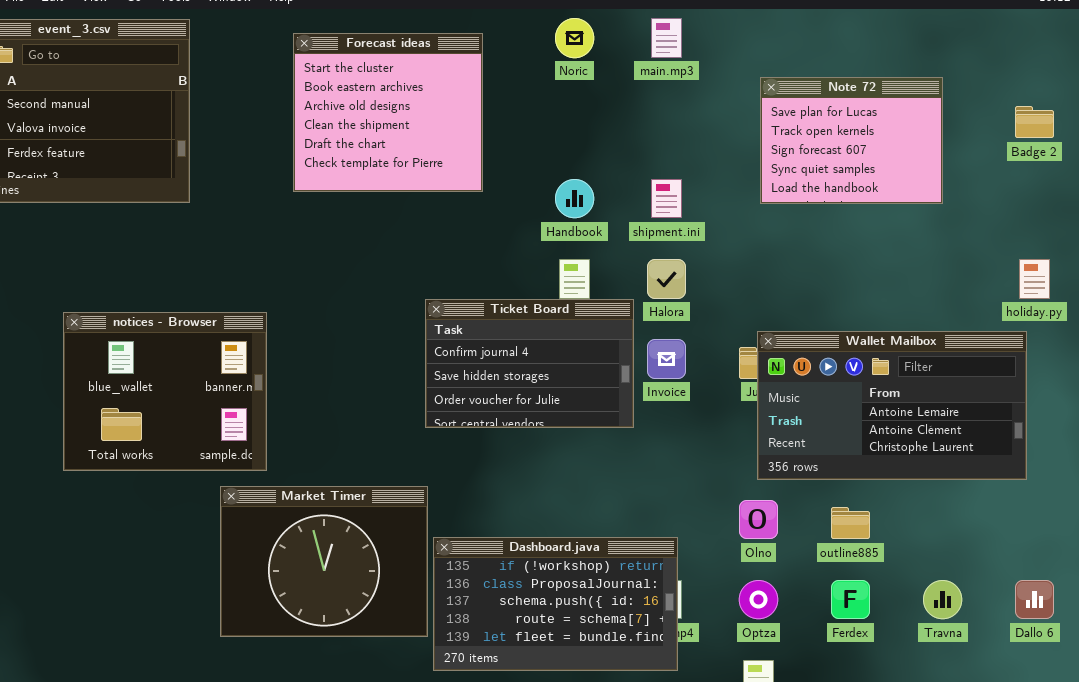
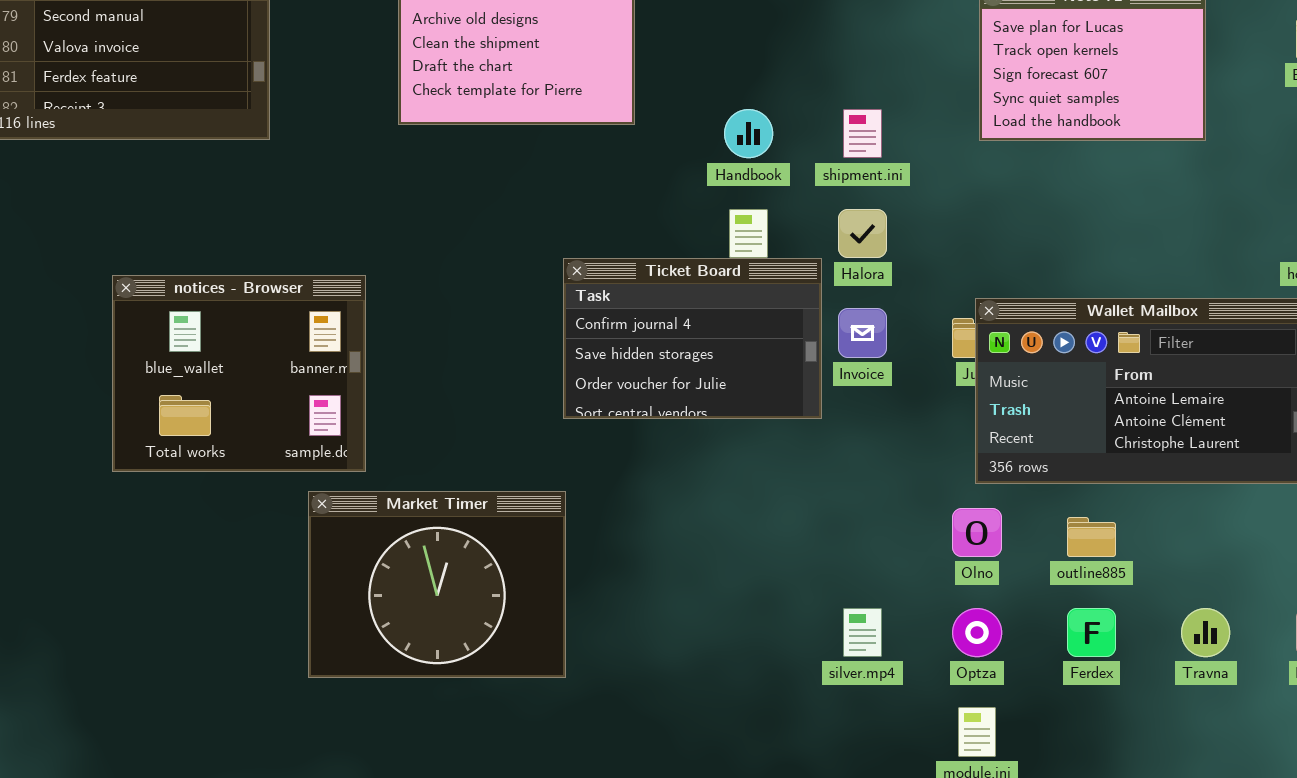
Dashboard.java: [433,537,678,671] -> none, closed

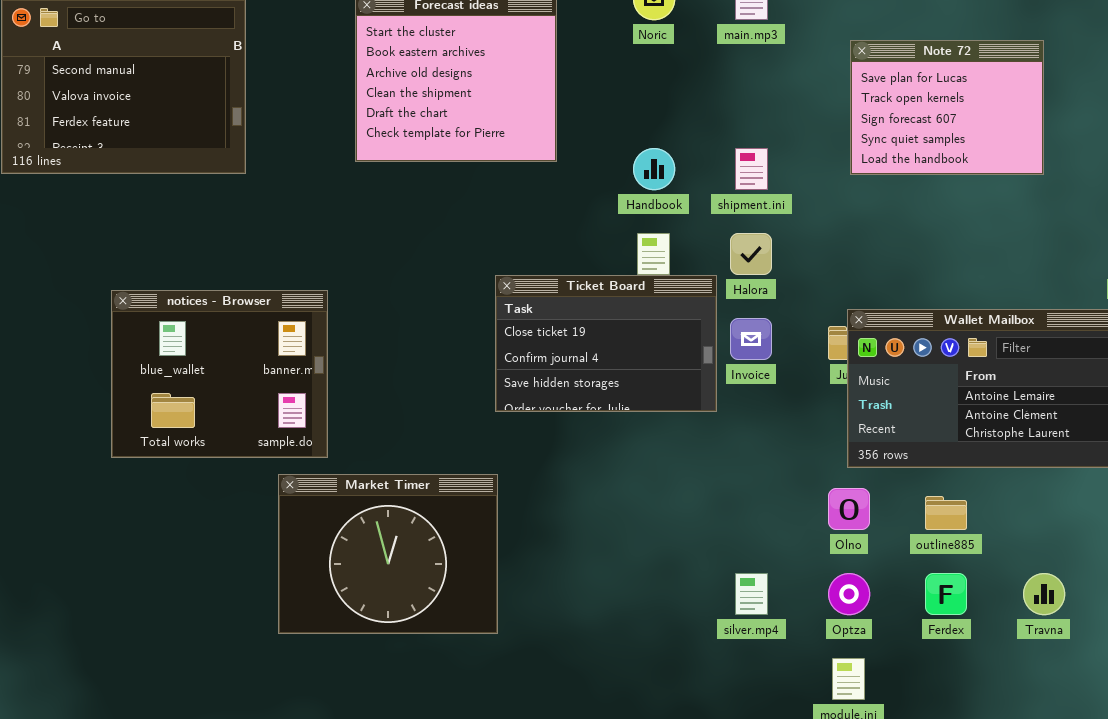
Ticket Board: [563,258,822,419] -> [495,275,717,412], scrolled up 1 row

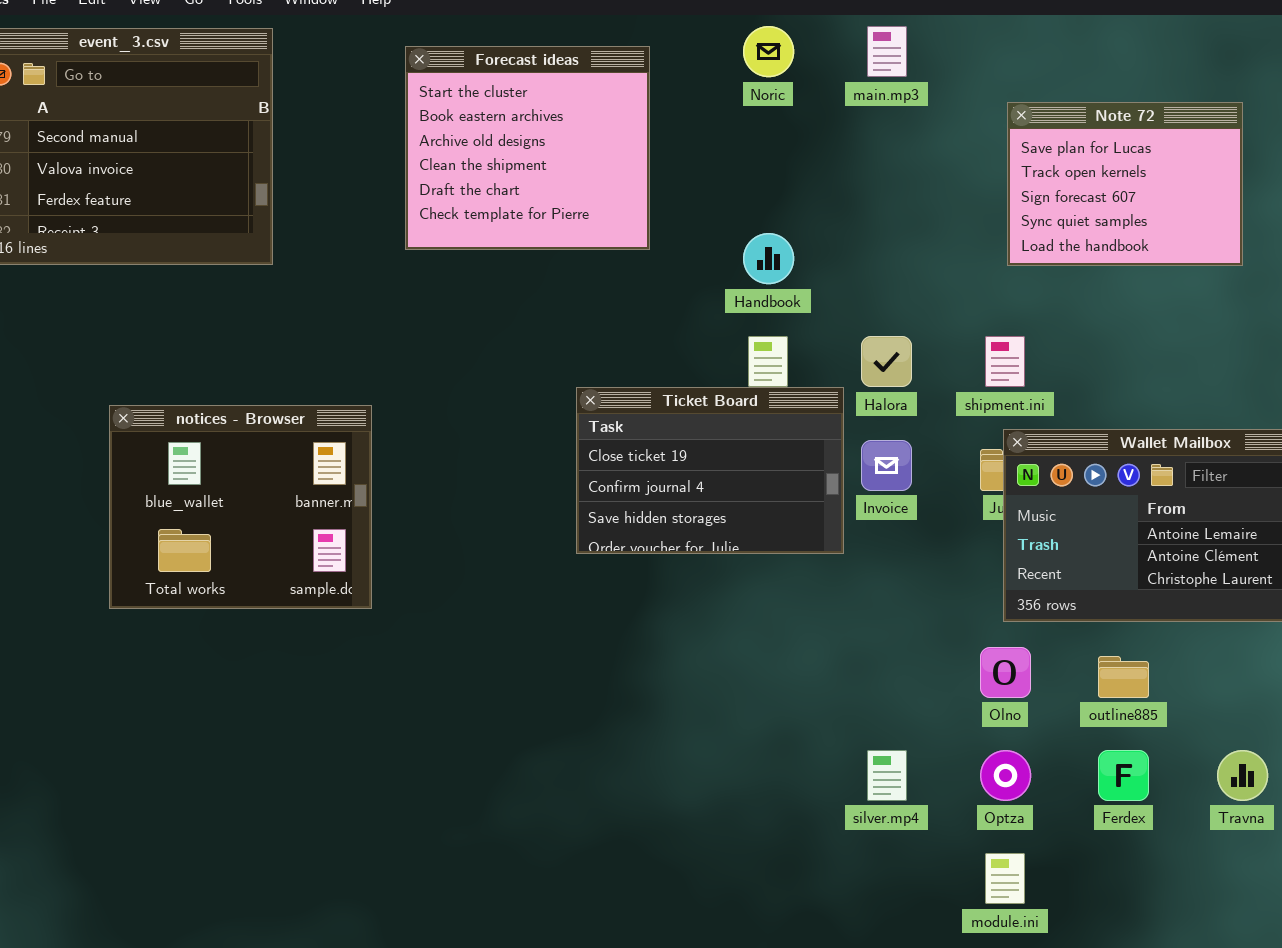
shipment.ini: [735,148,768,190] -> [985,336,1025,387], moved
Market Timer: [278,474,498,634] -> none, closed

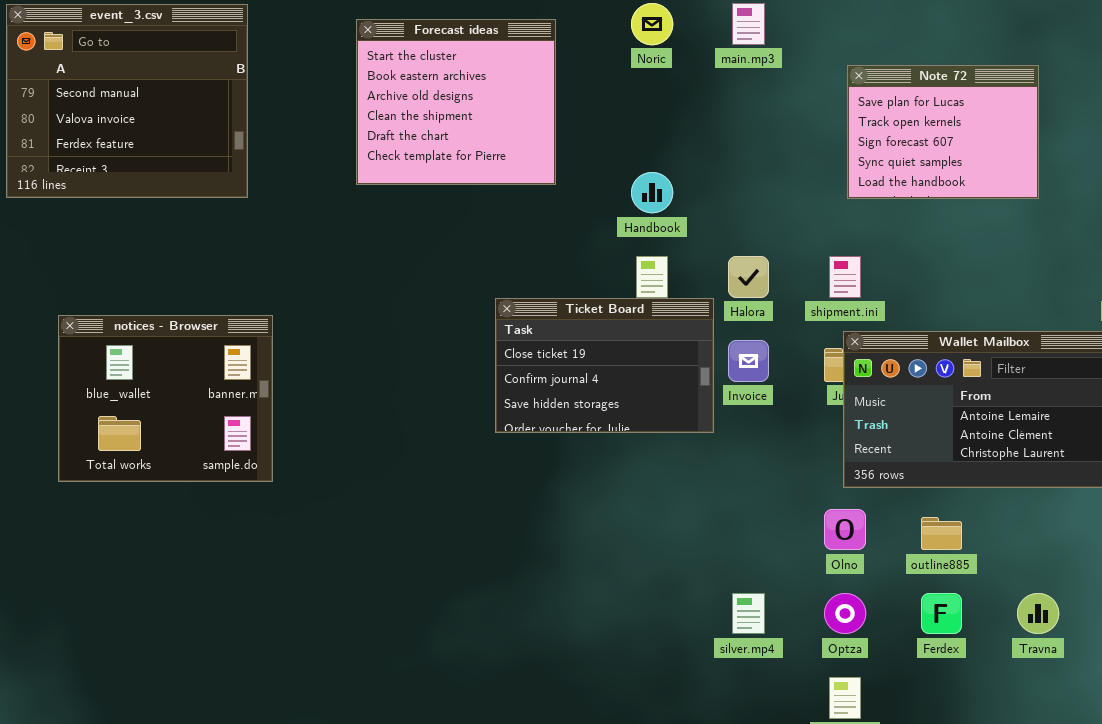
notices - Browser: [109,405,372,609] -> [58,315,273,482], moved

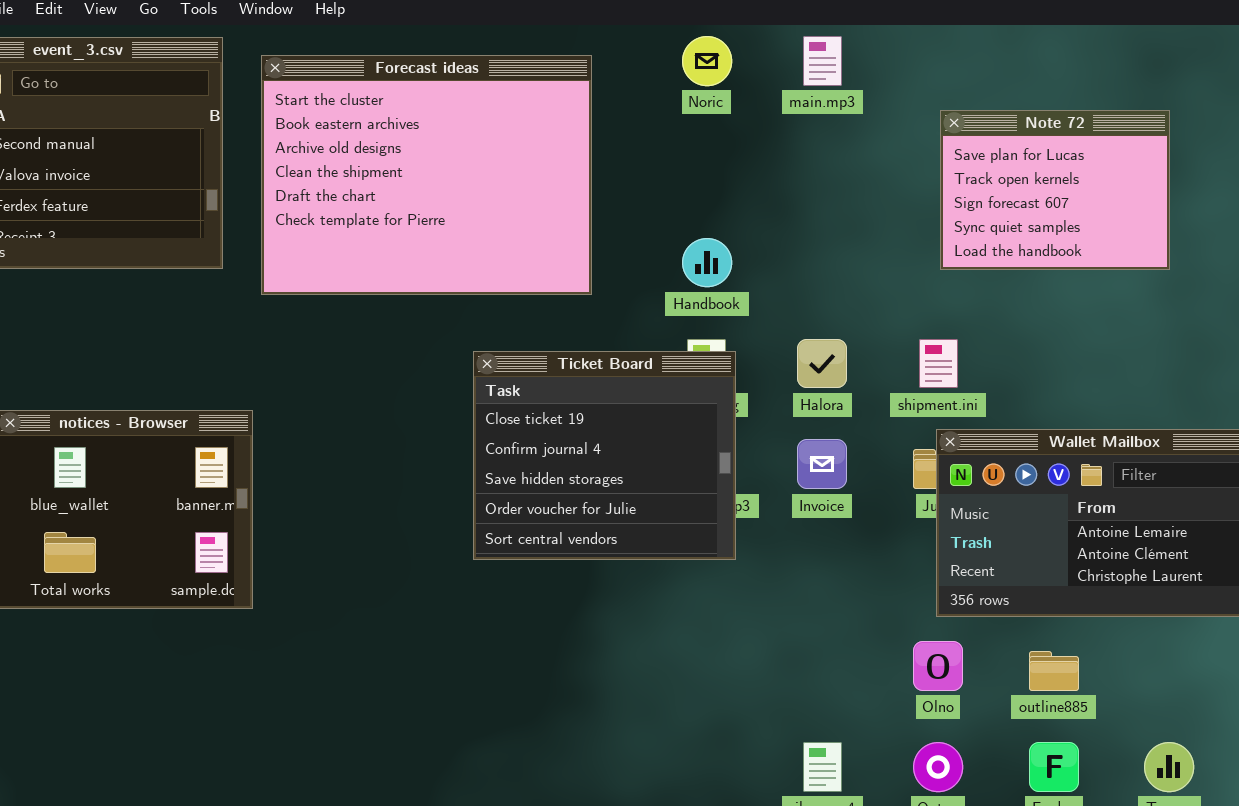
Forecast ideas: [356,19,556,185] -> [261,55,592,295], resized
Ticket Board: [495,298,714,433] -> [473,351,736,560], moved, resized

